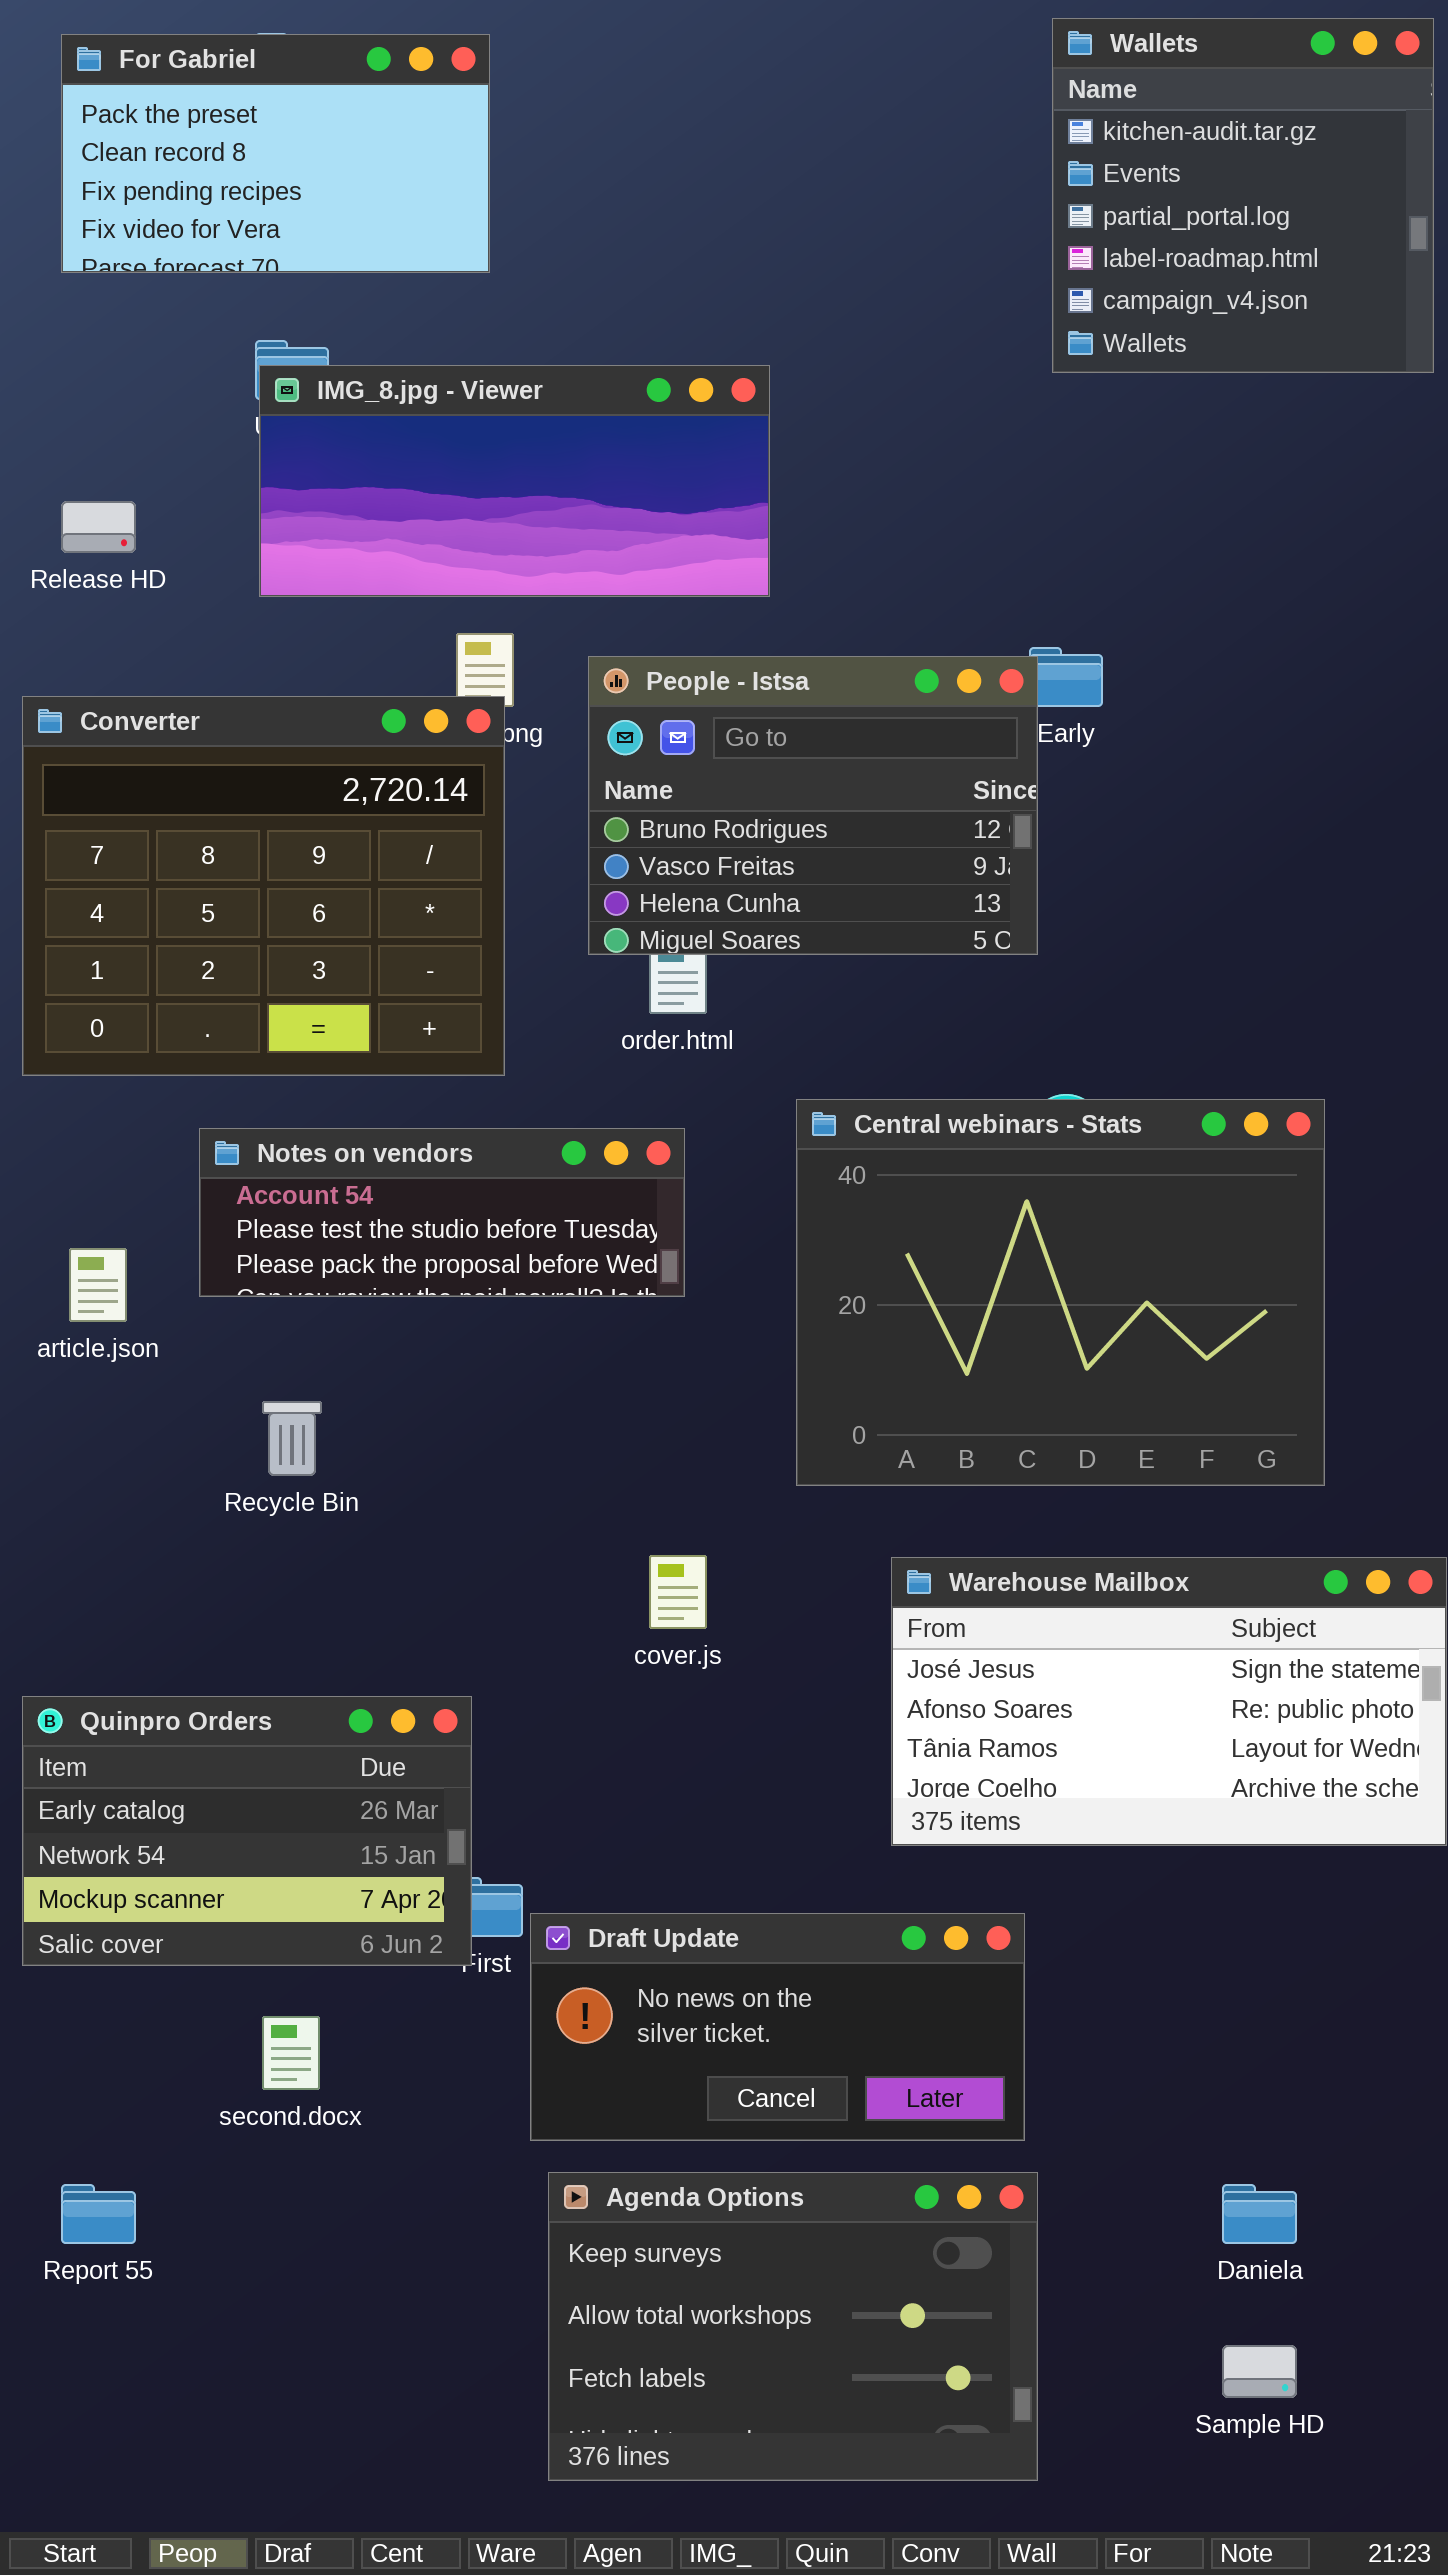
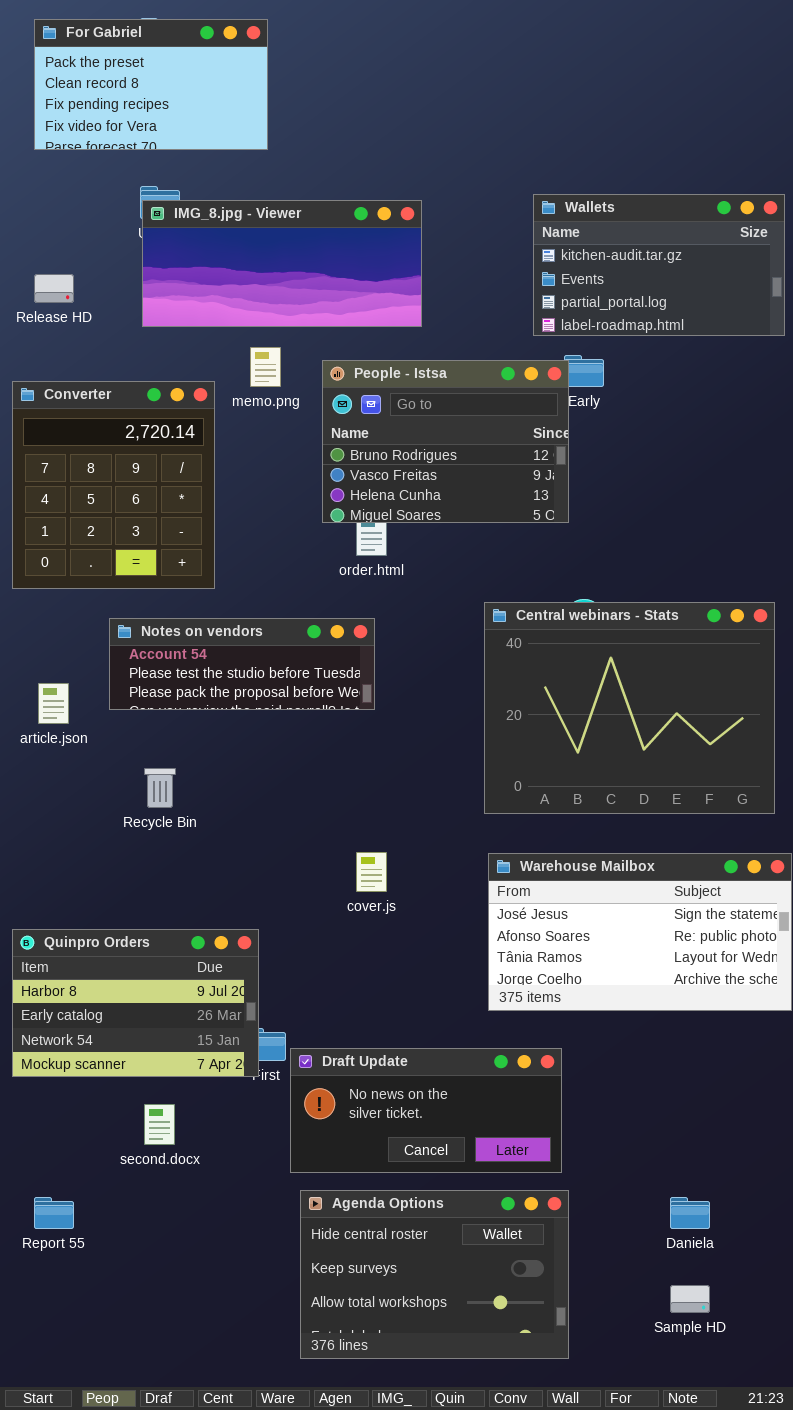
Wallets: [1052,18,1434,373] -> [533,194,785,336], moved, resized
Converter: [22,696,505,1076] -> [12,381,215,589], resized
Central webinars - Stats: [796,1099,1325,1486] -> [484,602,775,814], moved
Quinpro Orders: [22,1696,472,1966] -> [12,929,259,1077], scrolled up 1 row
Agenda Options: [548,2172,1038,2481] -> [300,1190,569,1359], scrolled up 1 row

